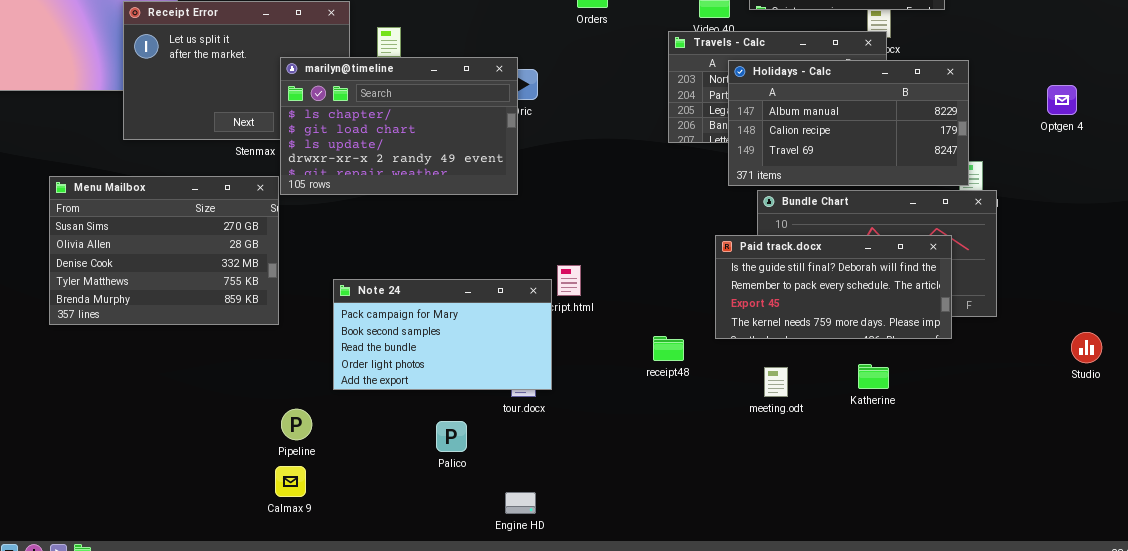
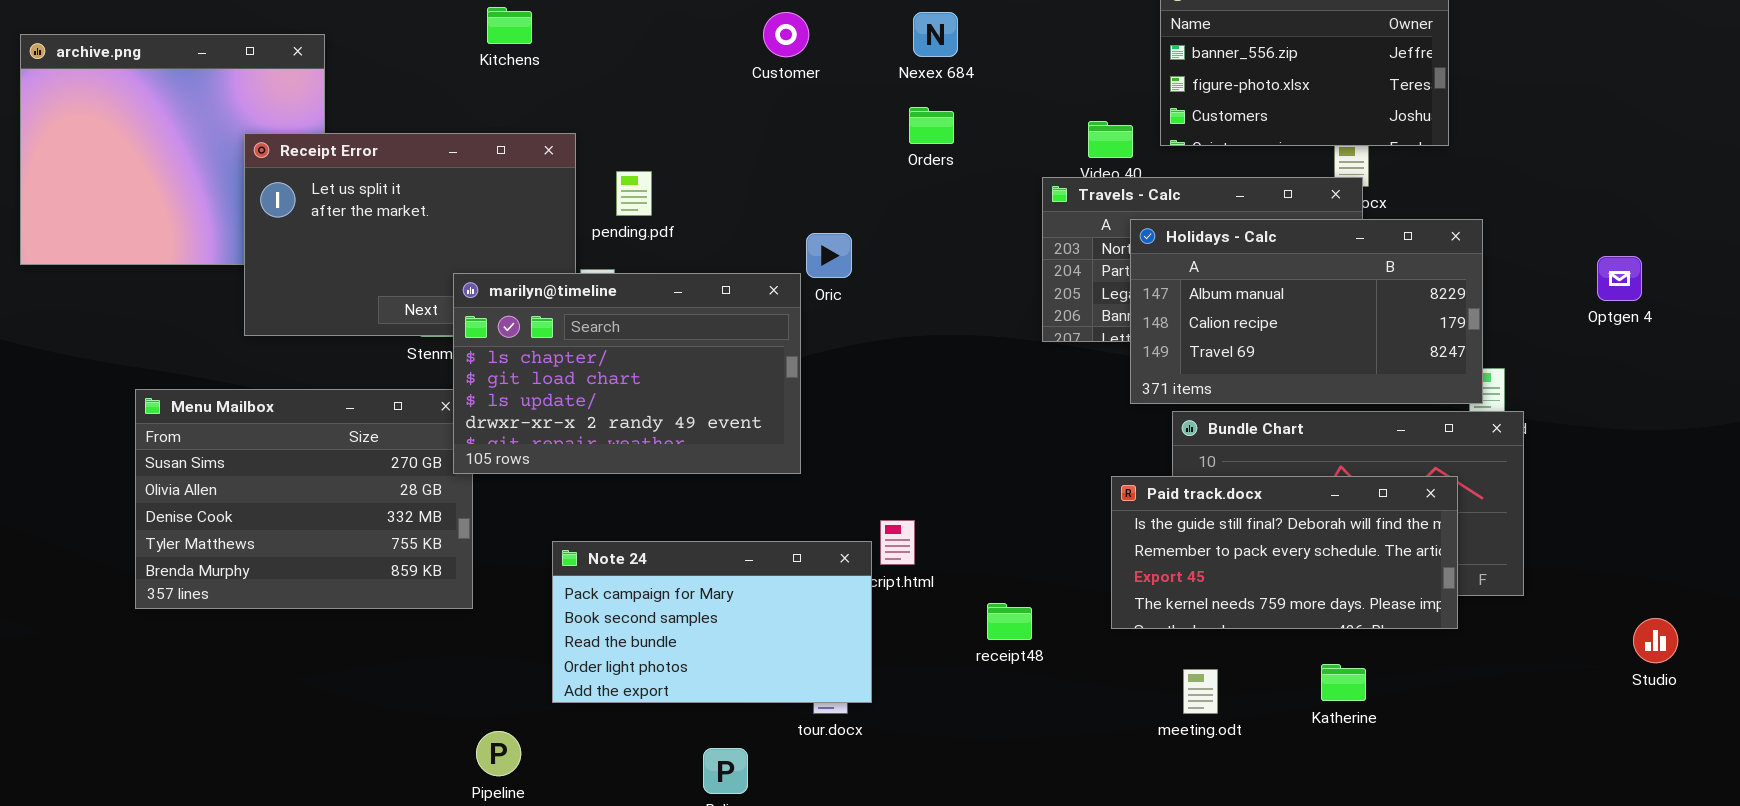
marilyn@timeline: [280,57,518,195] -> [453,273,801,474], moved
receipt48: [653,336,684,361] -> [987,603,1032,640], moved

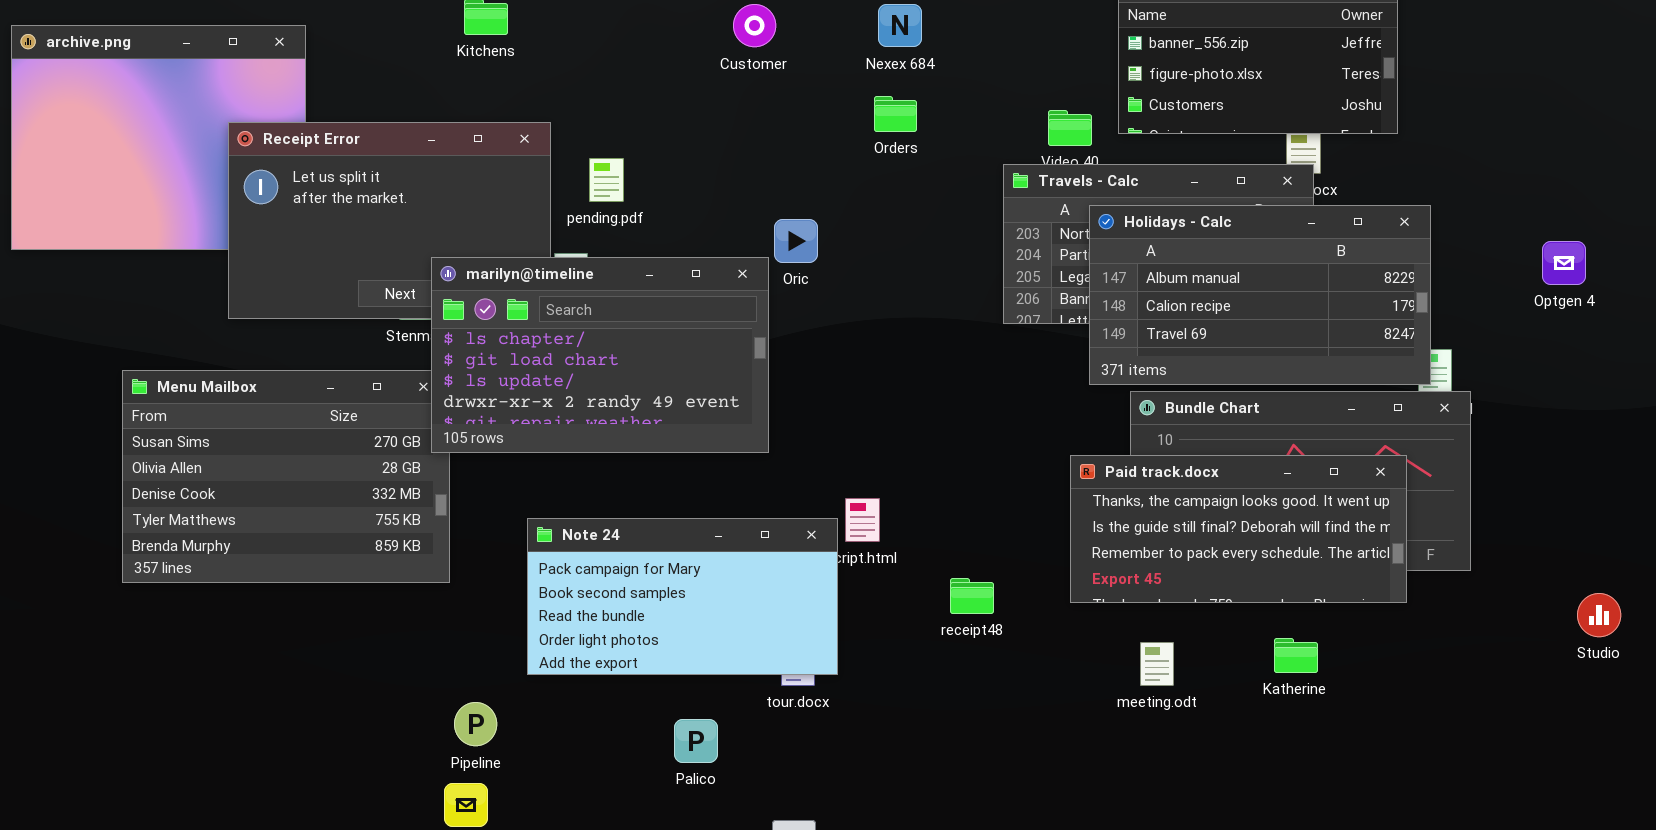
Paid track.docx: [1111,476,1458,629] -> [1070,455,1407,603], scrolled up 1 row

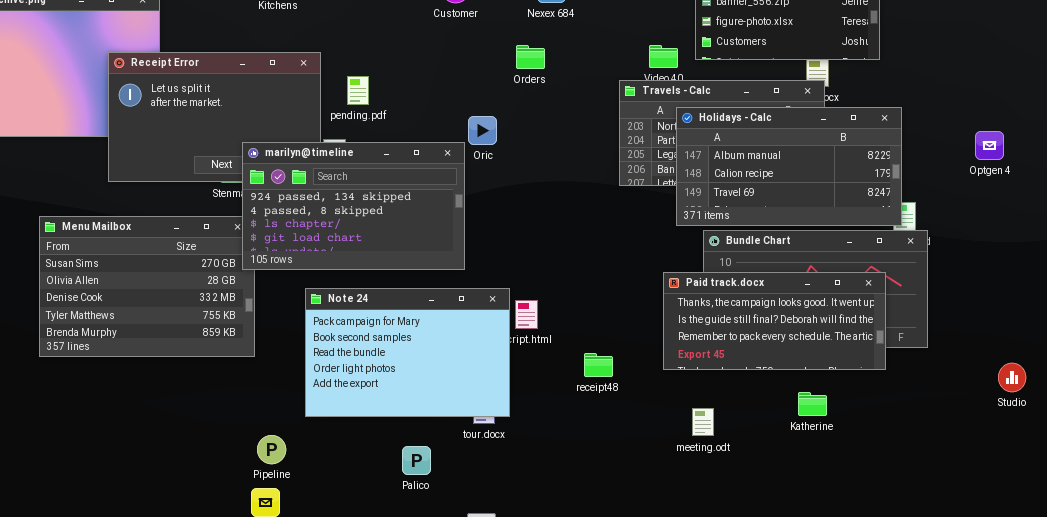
Orders: [874,96,917,132] -> [516,45,545,69], moved
marilyn@timeline: [431,257,769,453] -> [242,142,465,270], scrolled up 2 rows
Note 24: [527,518,838,675] -> [305,288,510,417], resized
meeting.odt: [1140,642,1174,686] -> [692,408,714,436], moved

